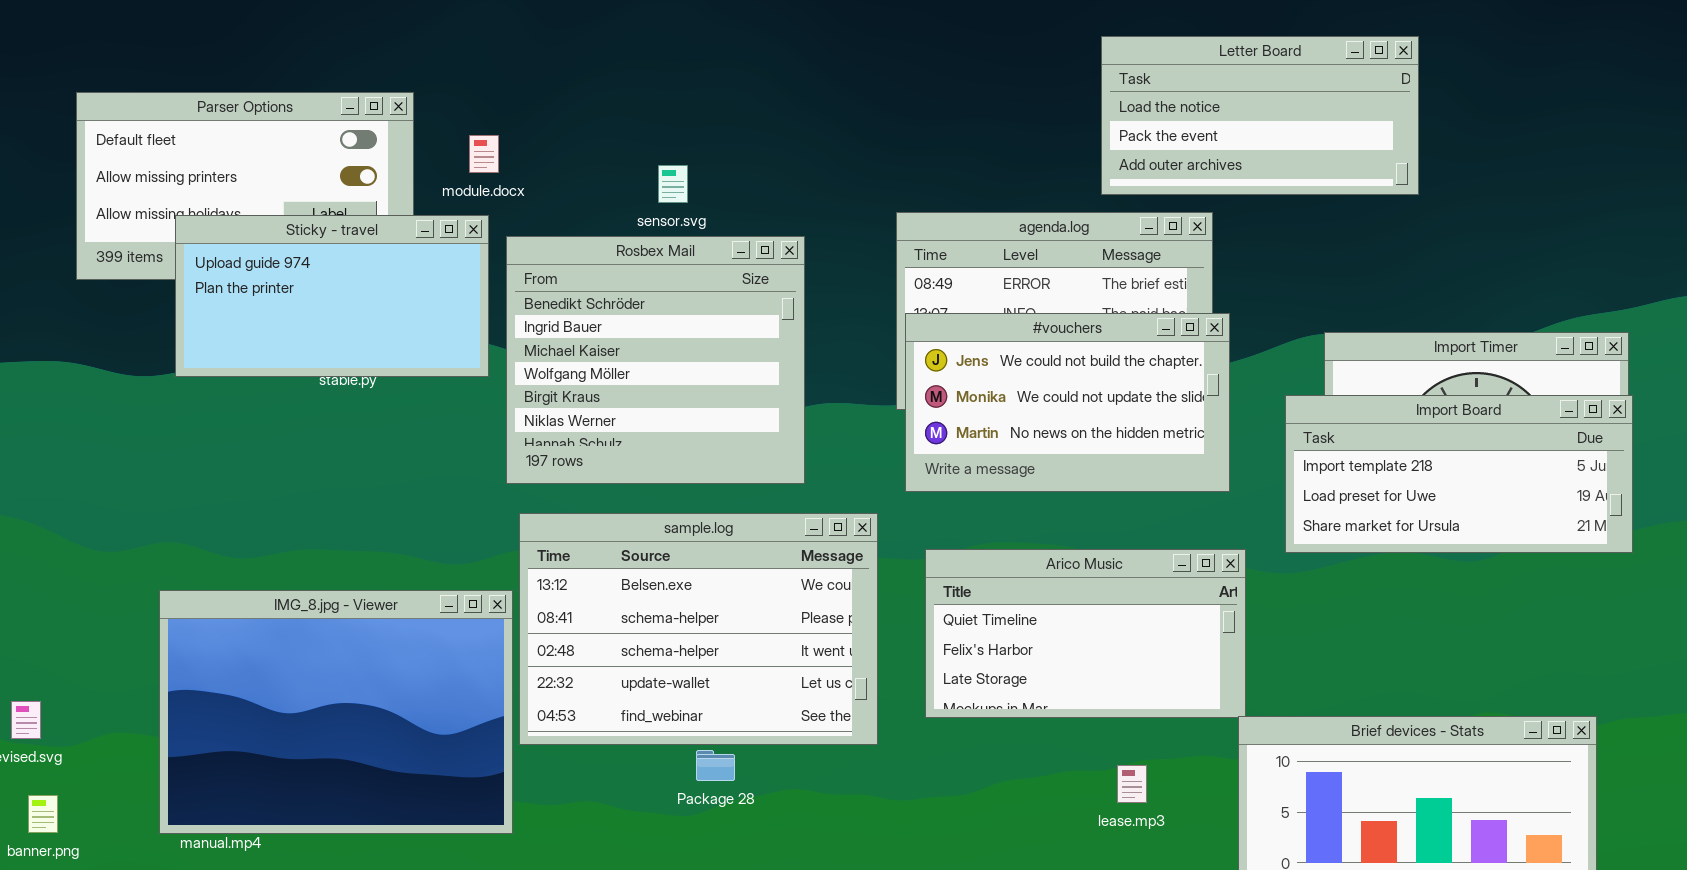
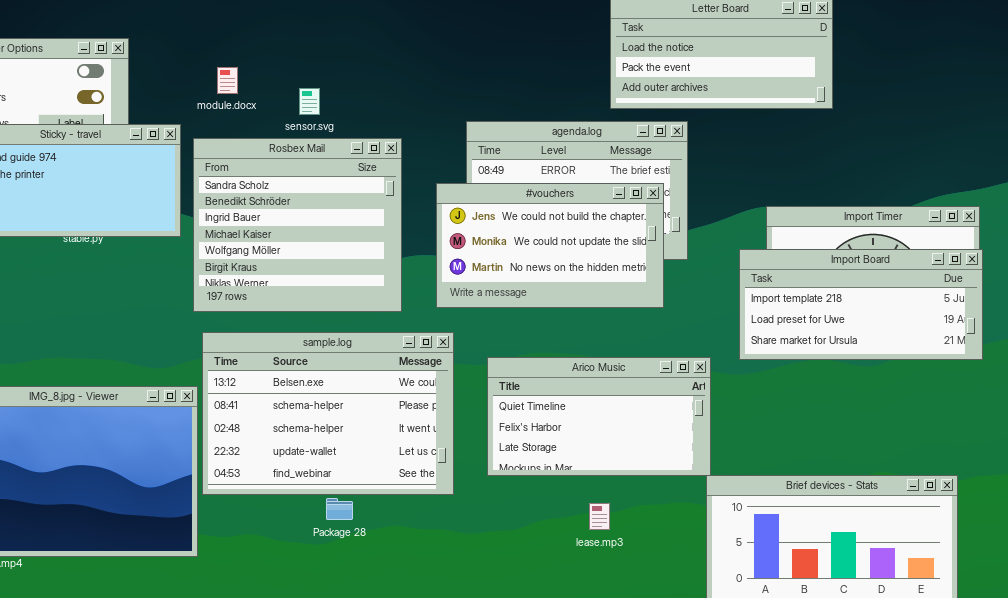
module.docx: [469,135,499,173] -> [217,67,238,94], moved
Rosbex Mail: [506,236,805,484] -> [193,138,402,312], scrolled up 1 row
#vouchers: [905,313,1230,492] -> [436,183,664,308], moved
lease.mp3: [1117,765,1147,803] -> [589,503,610,530], moved

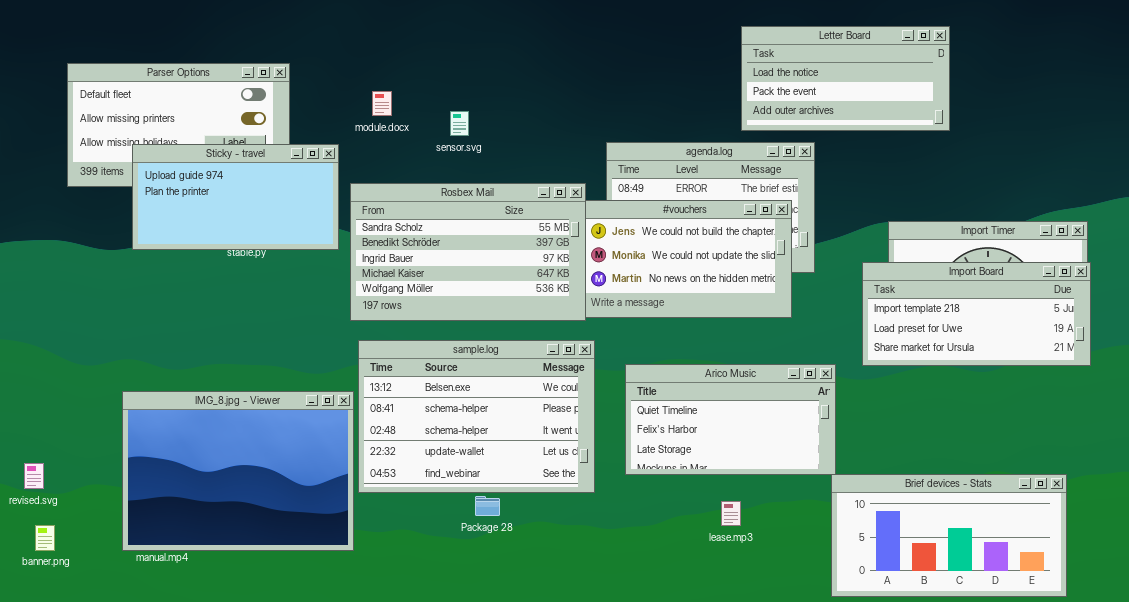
Rosbex Mail: [193,138,402,312] -> [350,183,586,321], resized

